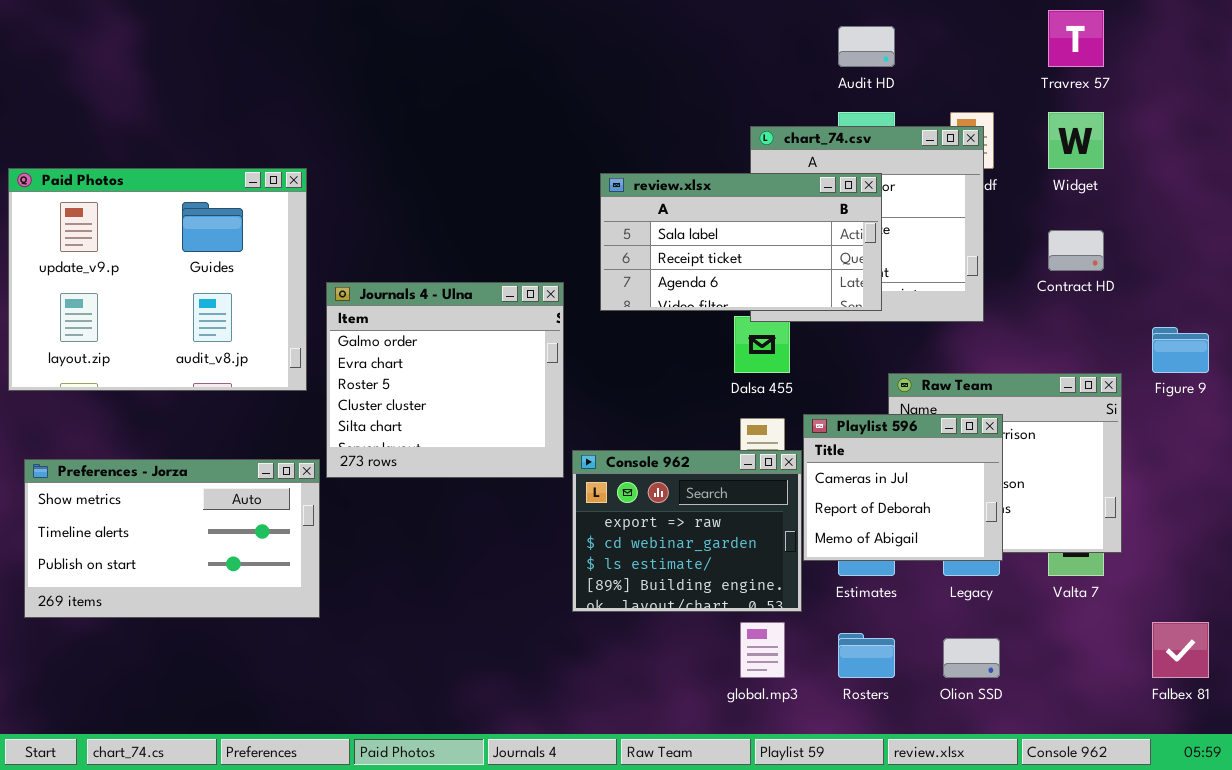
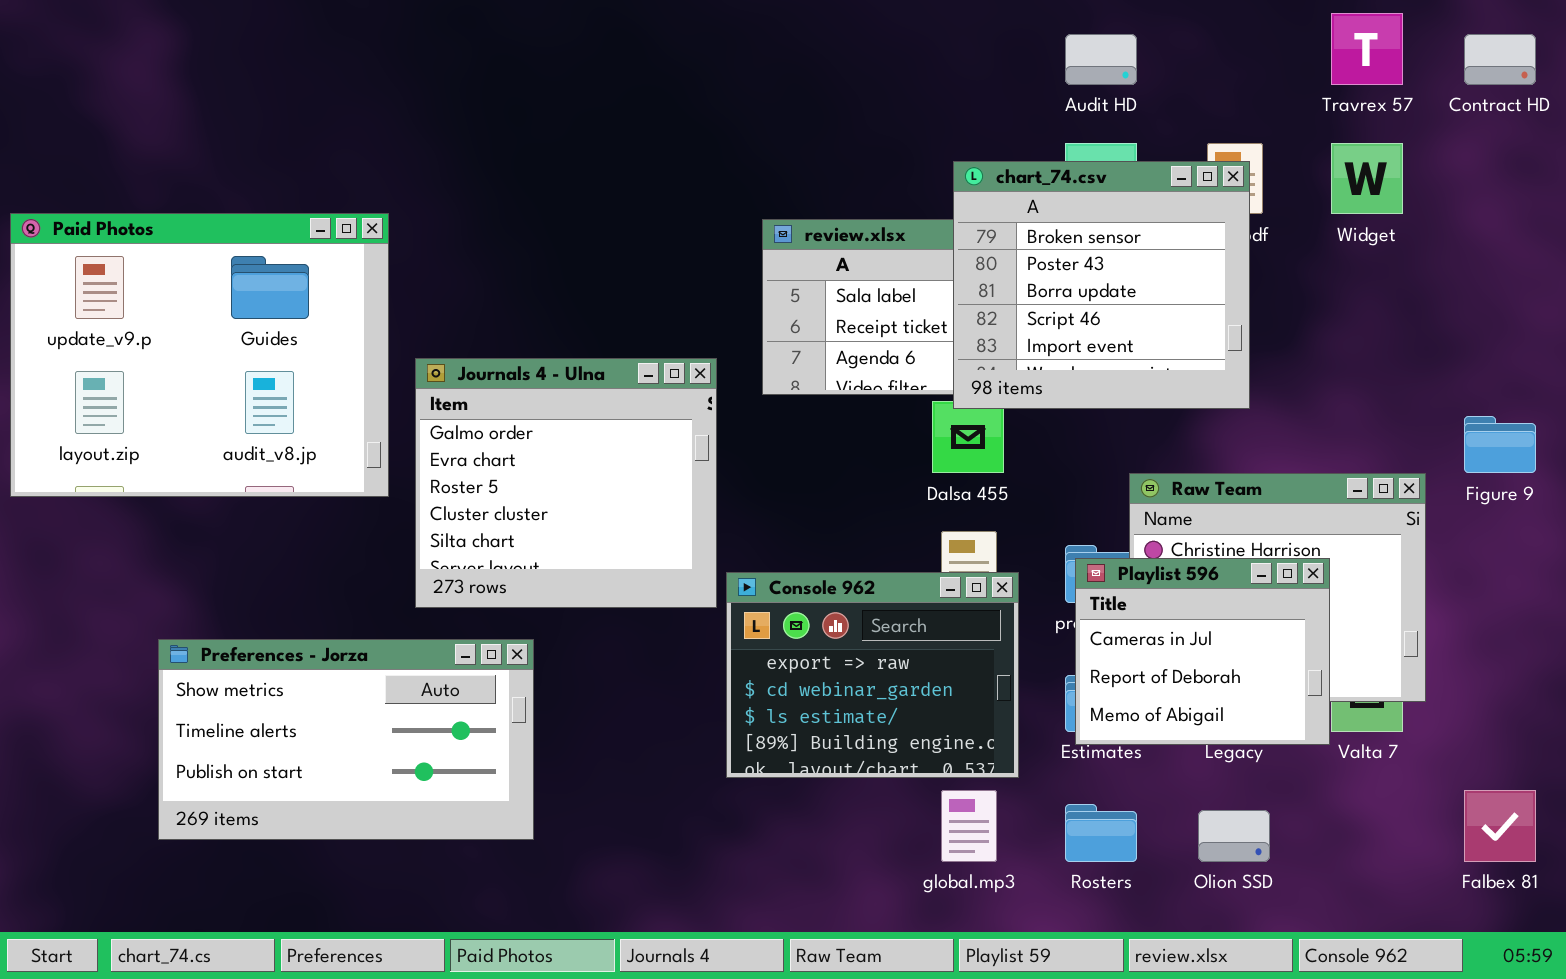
chart_74.csv: [750,126,984,322] -> [953,161,1250,409], raised
Contract HD: [1048,230,1104,271] -> [1464,34,1536,85], moved
Playlist 596: [803,414,1003,561] -> [1075,558,1330,745], moved
Preferences - Jorza: [24,459,320,618] -> [158,639,534,840], moved

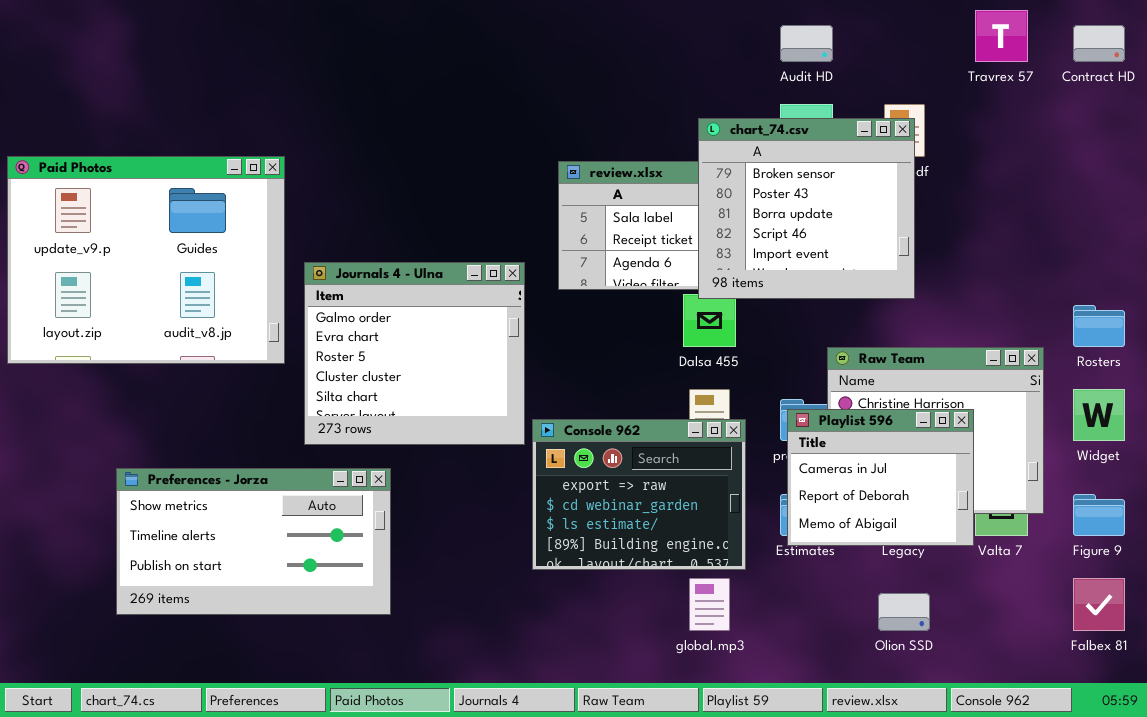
Widget: [1331,143,1403,214] -> [1073,389,1125,441], moved
Figure 9: [1464,416,1536,473] -> [1073,494,1125,536], moved
Rosters: [1065,804,1137,862] -> [1073,305,1125,347], moved

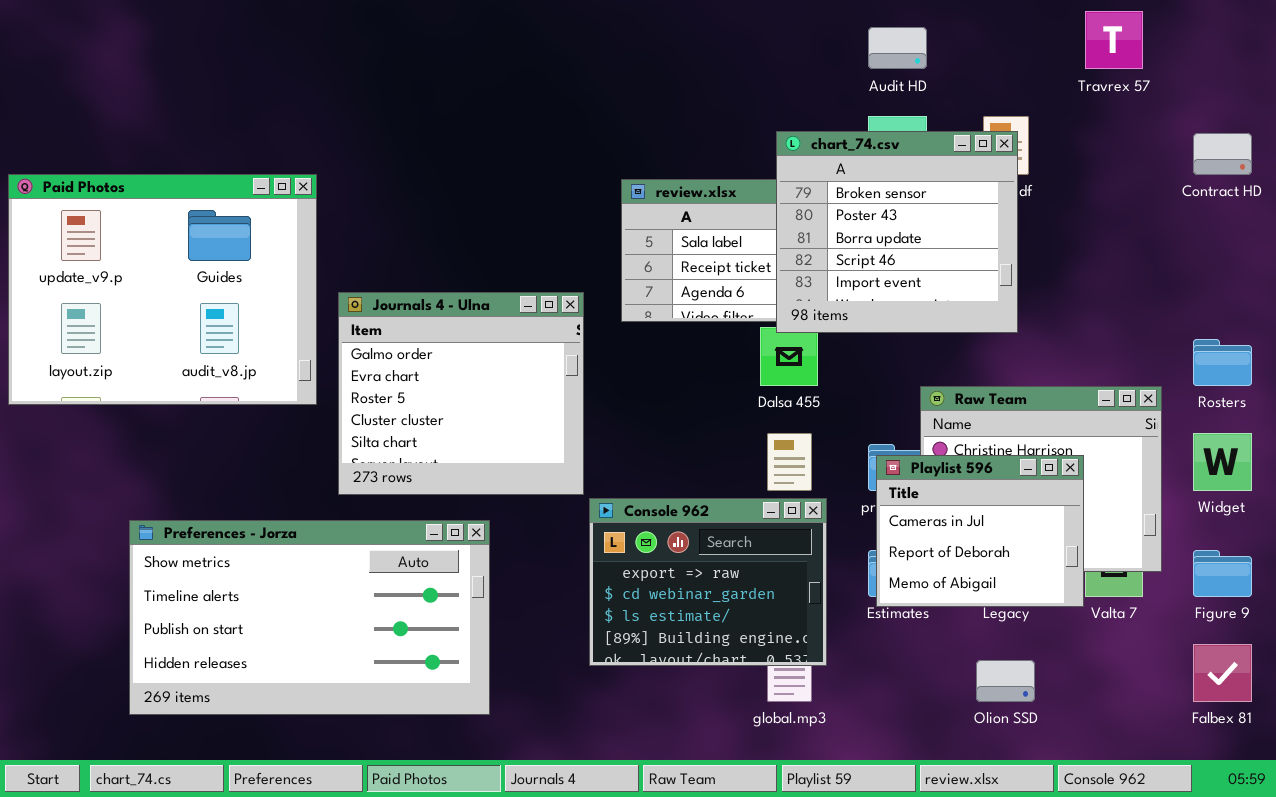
Contract HD: [1073,25,1125,62] -> [1193,133,1252,175], moved
Console 962: [532,419,746,570] -> [589,498,827,666], moved
Preferences - Jorza: [116,468,391,615] -> [129,520,490,715], resized

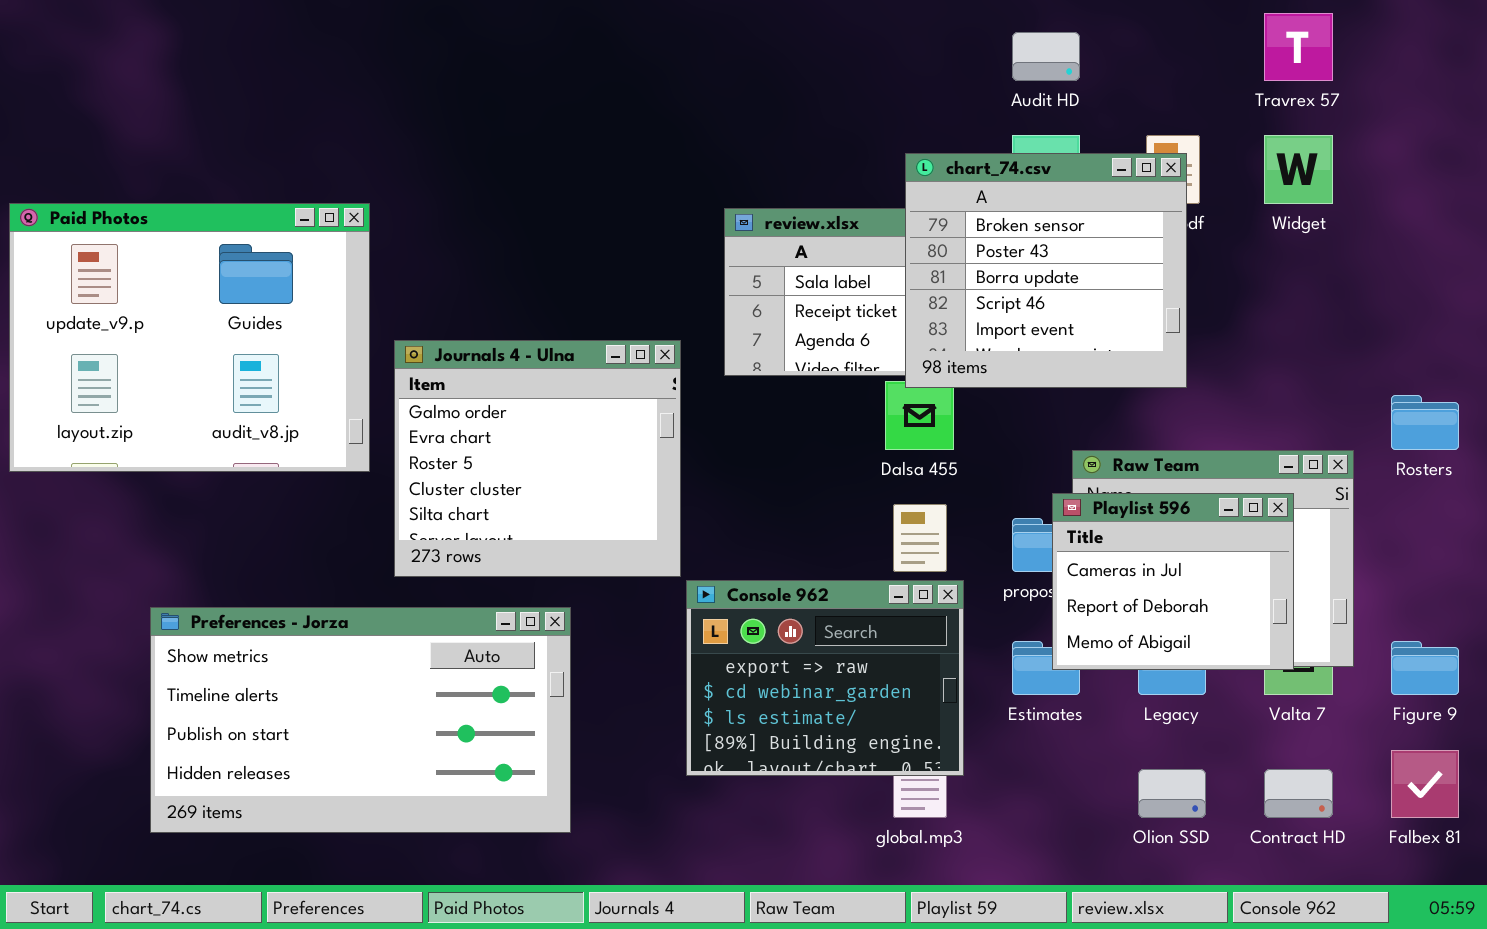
Contract HD: [1193,133,1252,175] -> [1264,769,1333,818], moved
Widget: [1193,433,1252,491] -> [1264,135,1333,204], moved
Playlist 596: [876,455,1084,607] -> [1052,493,1294,670], moved

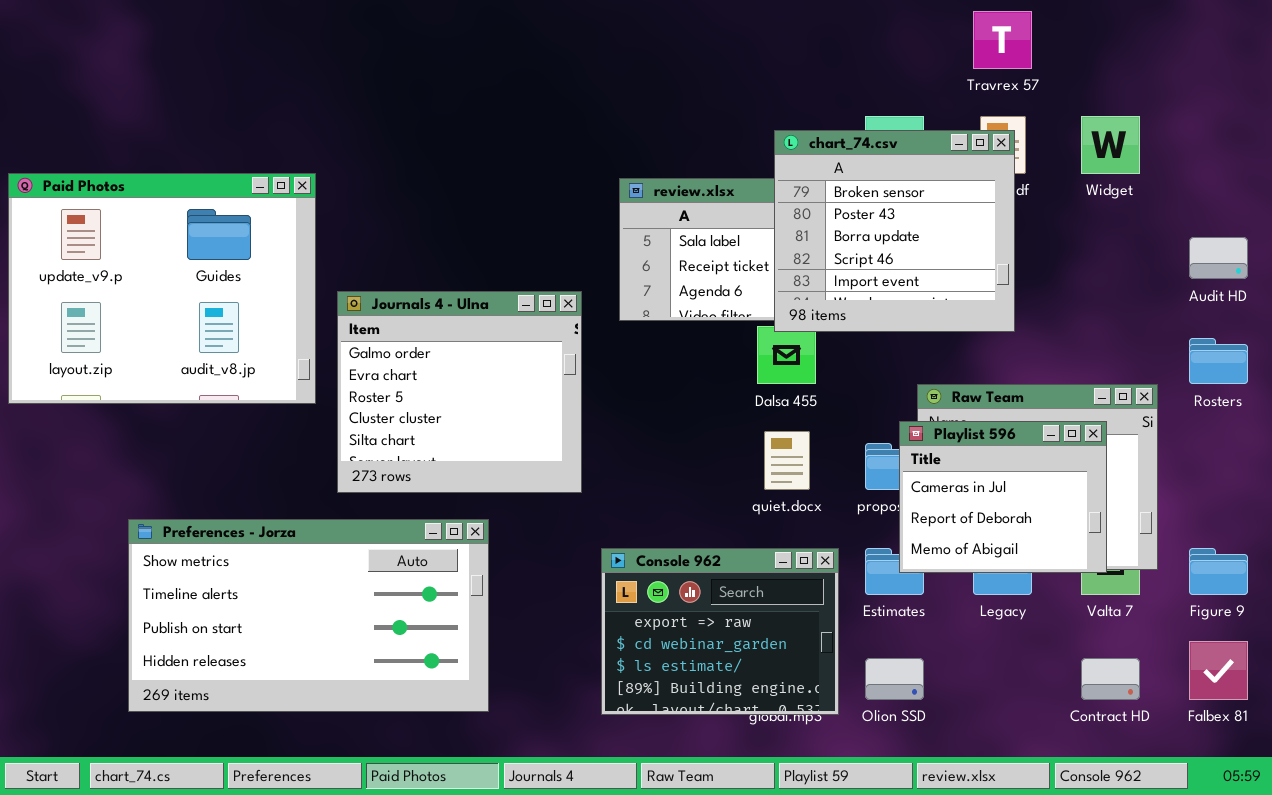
Travrex 57: [1264,13,1333,81] -> [973,11,1032,69], moved
Audit HD: [1012,32,1080,81] -> [1189,237,1248,279], moved
Console 962: [686,580,964,776] -> [601,548,839,715], moved
Olion SSD: [1138,769,1206,818] -> [865,658,924,700], moved

